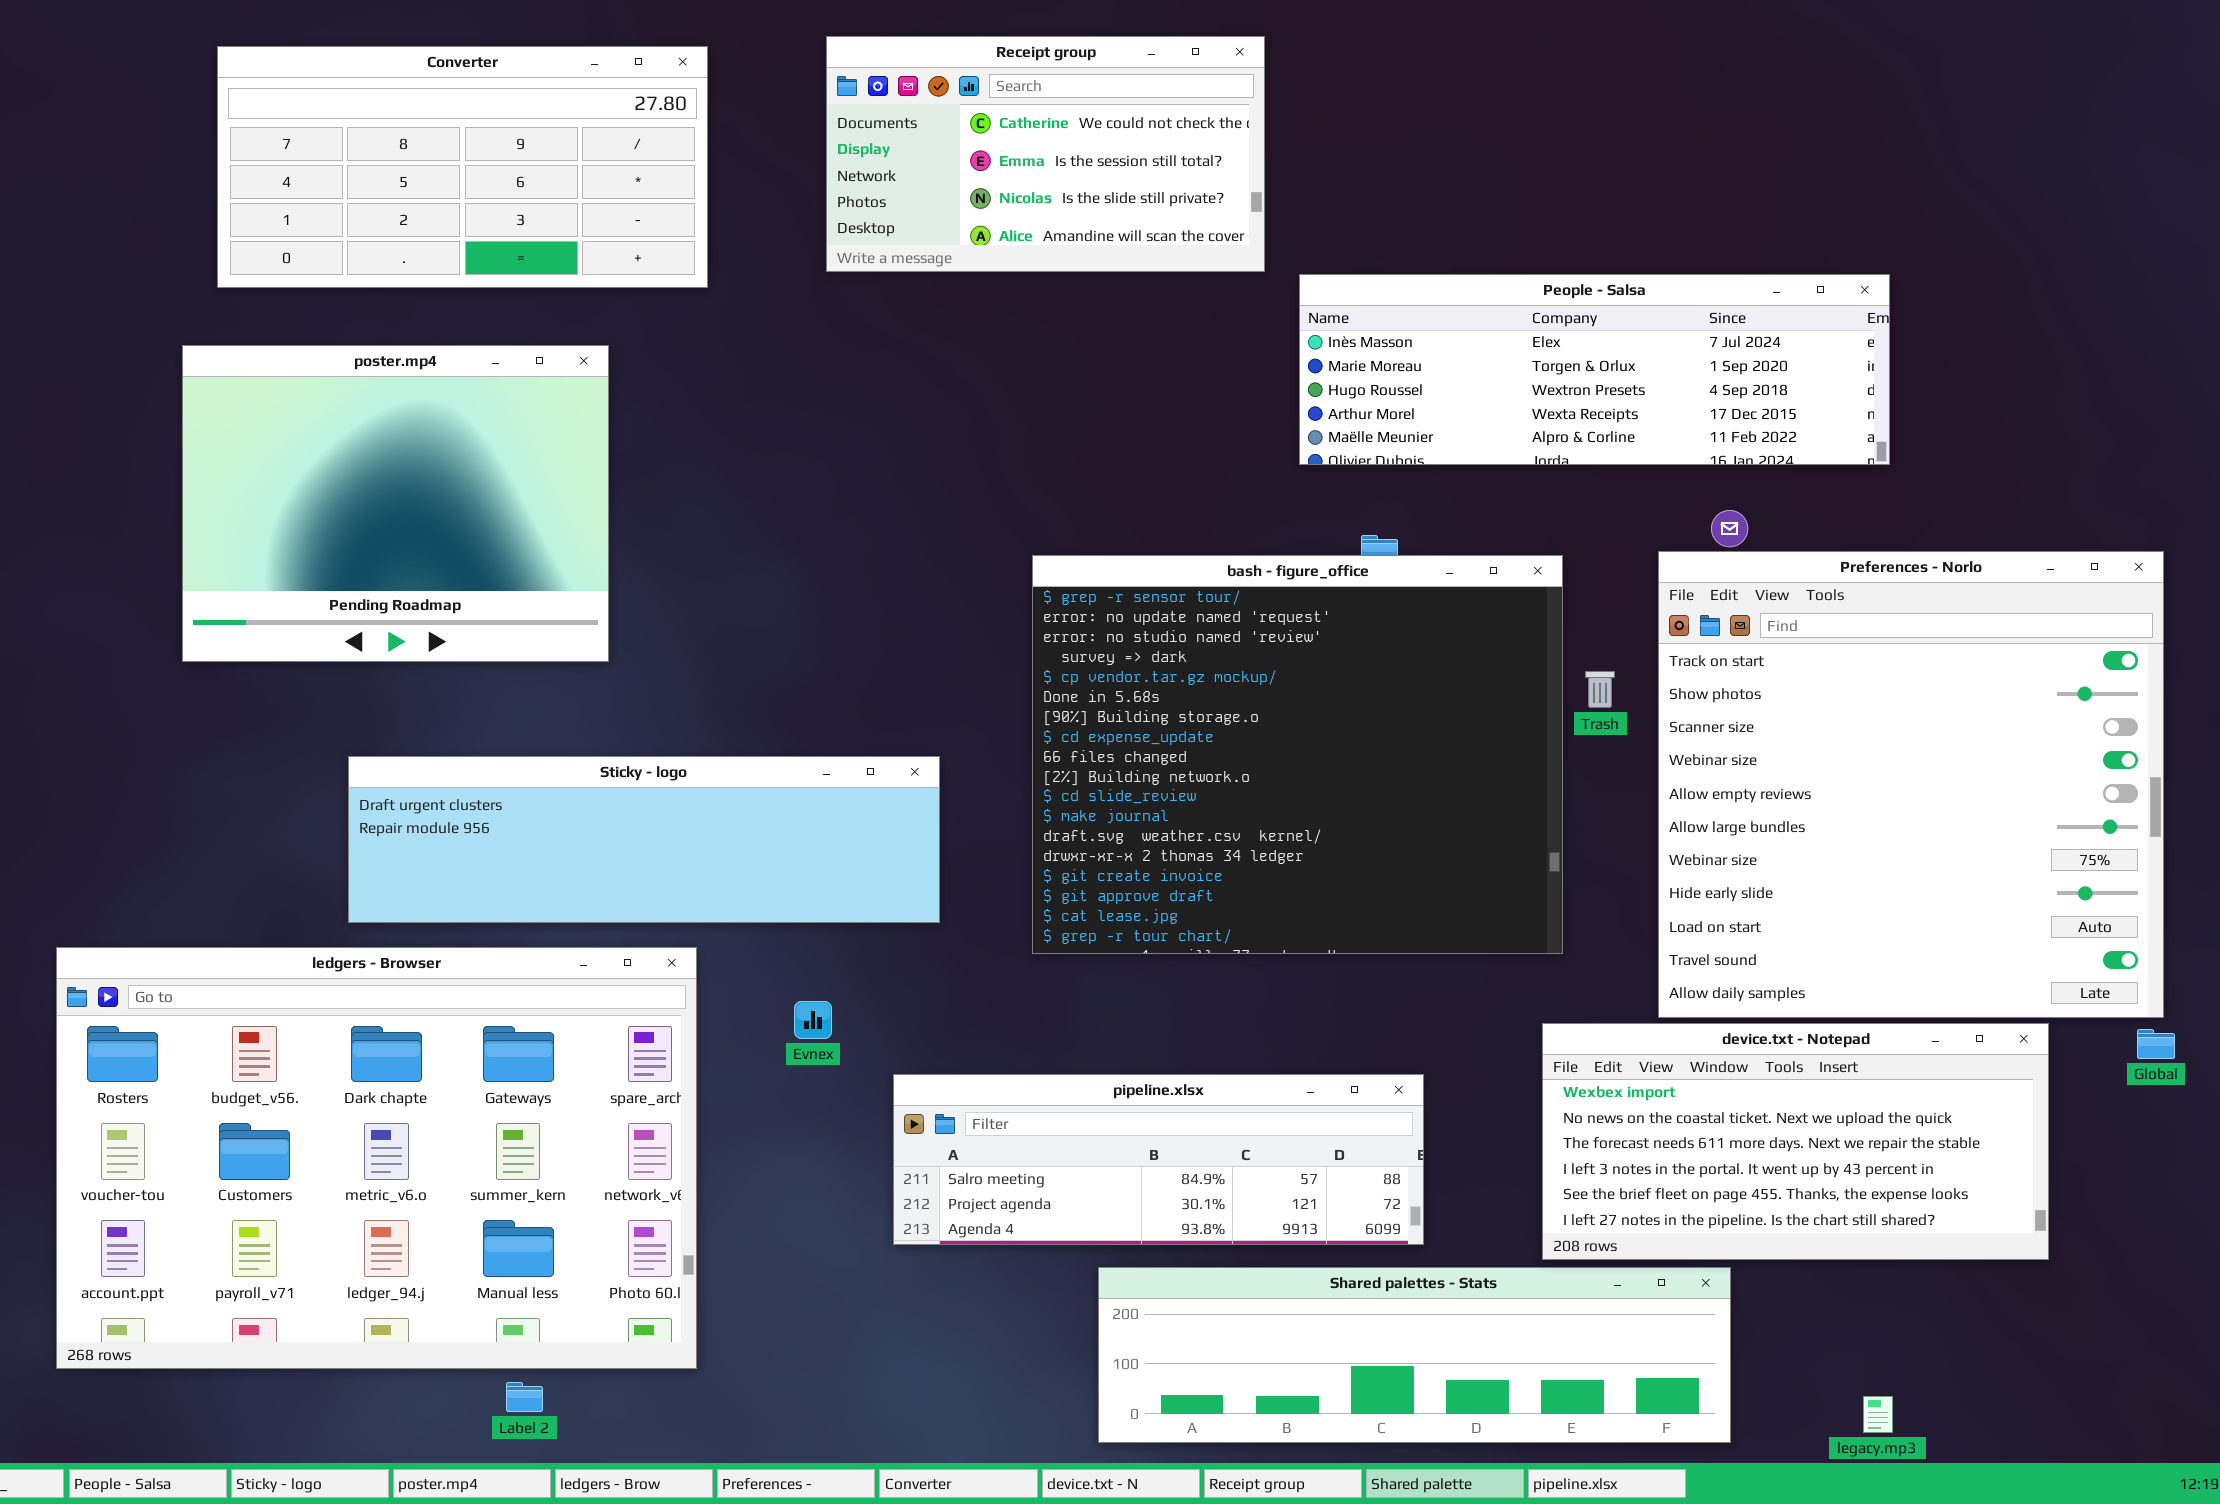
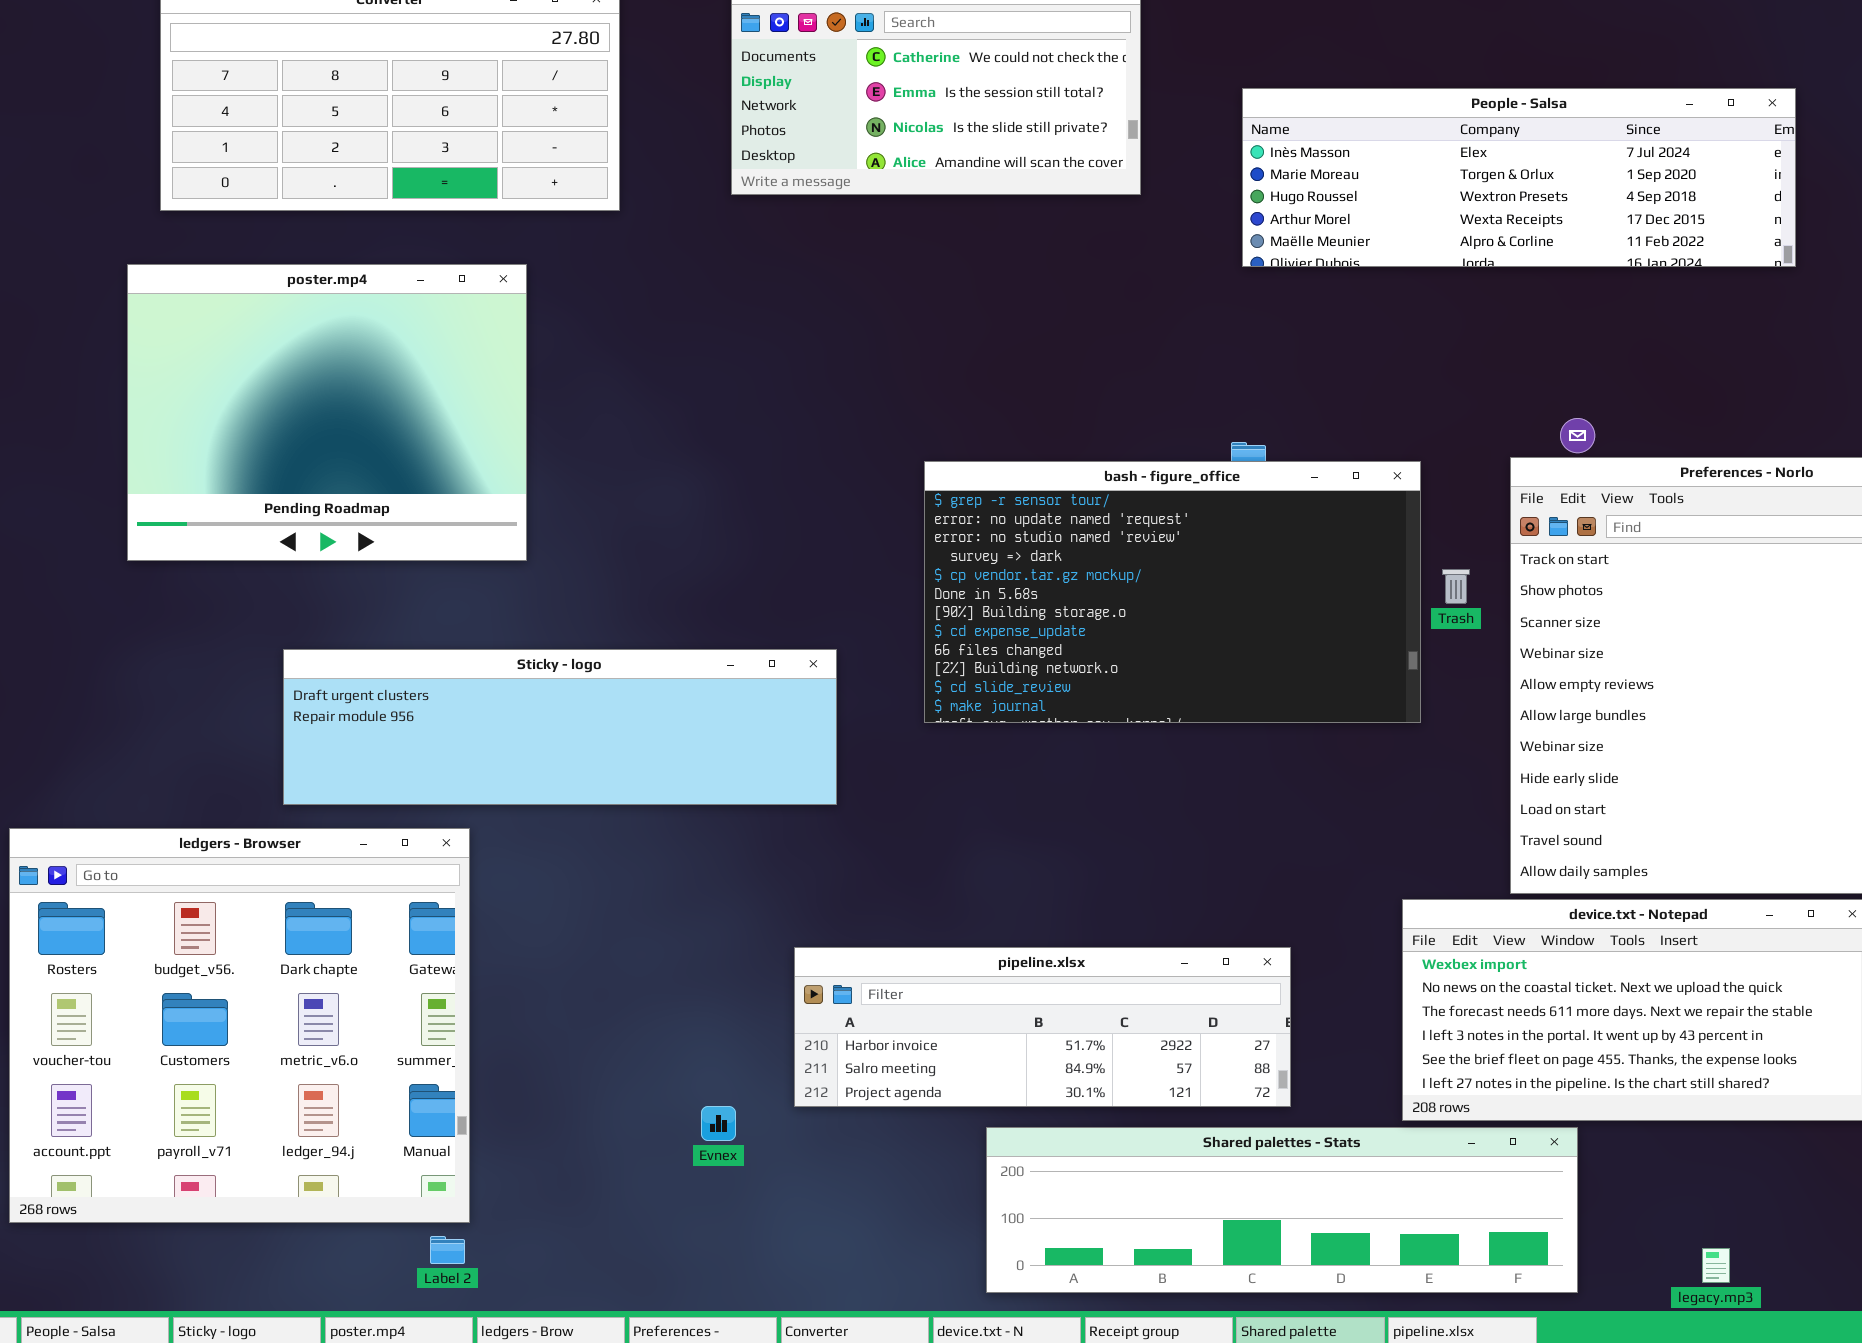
People - Salsa: [1299,274,1890,465] -> [1242,88,1796,267], moved
bash - figure_office: [1032,555,1563,954] -> [924,461,1421,723], resized
ledgers - Browser: [56,947,697,1369] -> [9,828,470,1223], resized
Evnex: [794,1001,832,1039] -> [701,1106,736,1141], moved
pipeline.xlsx: [893,1074,1424,1245] -> [794,947,1291,1107], scrolled up 1 row

